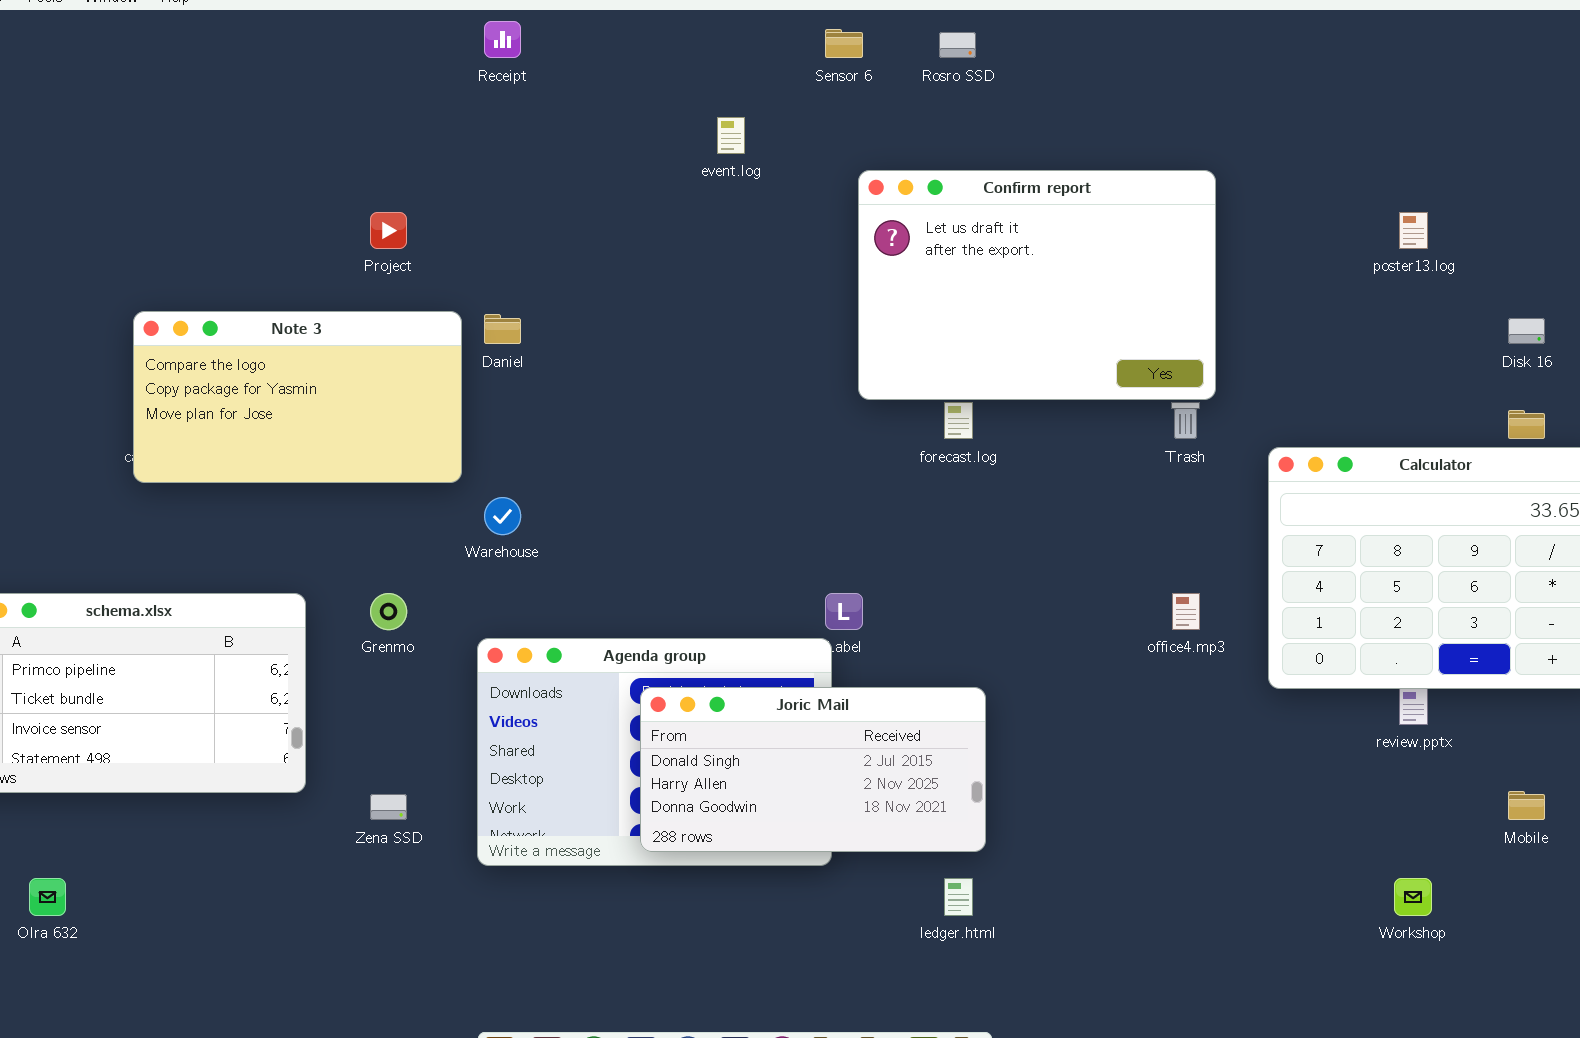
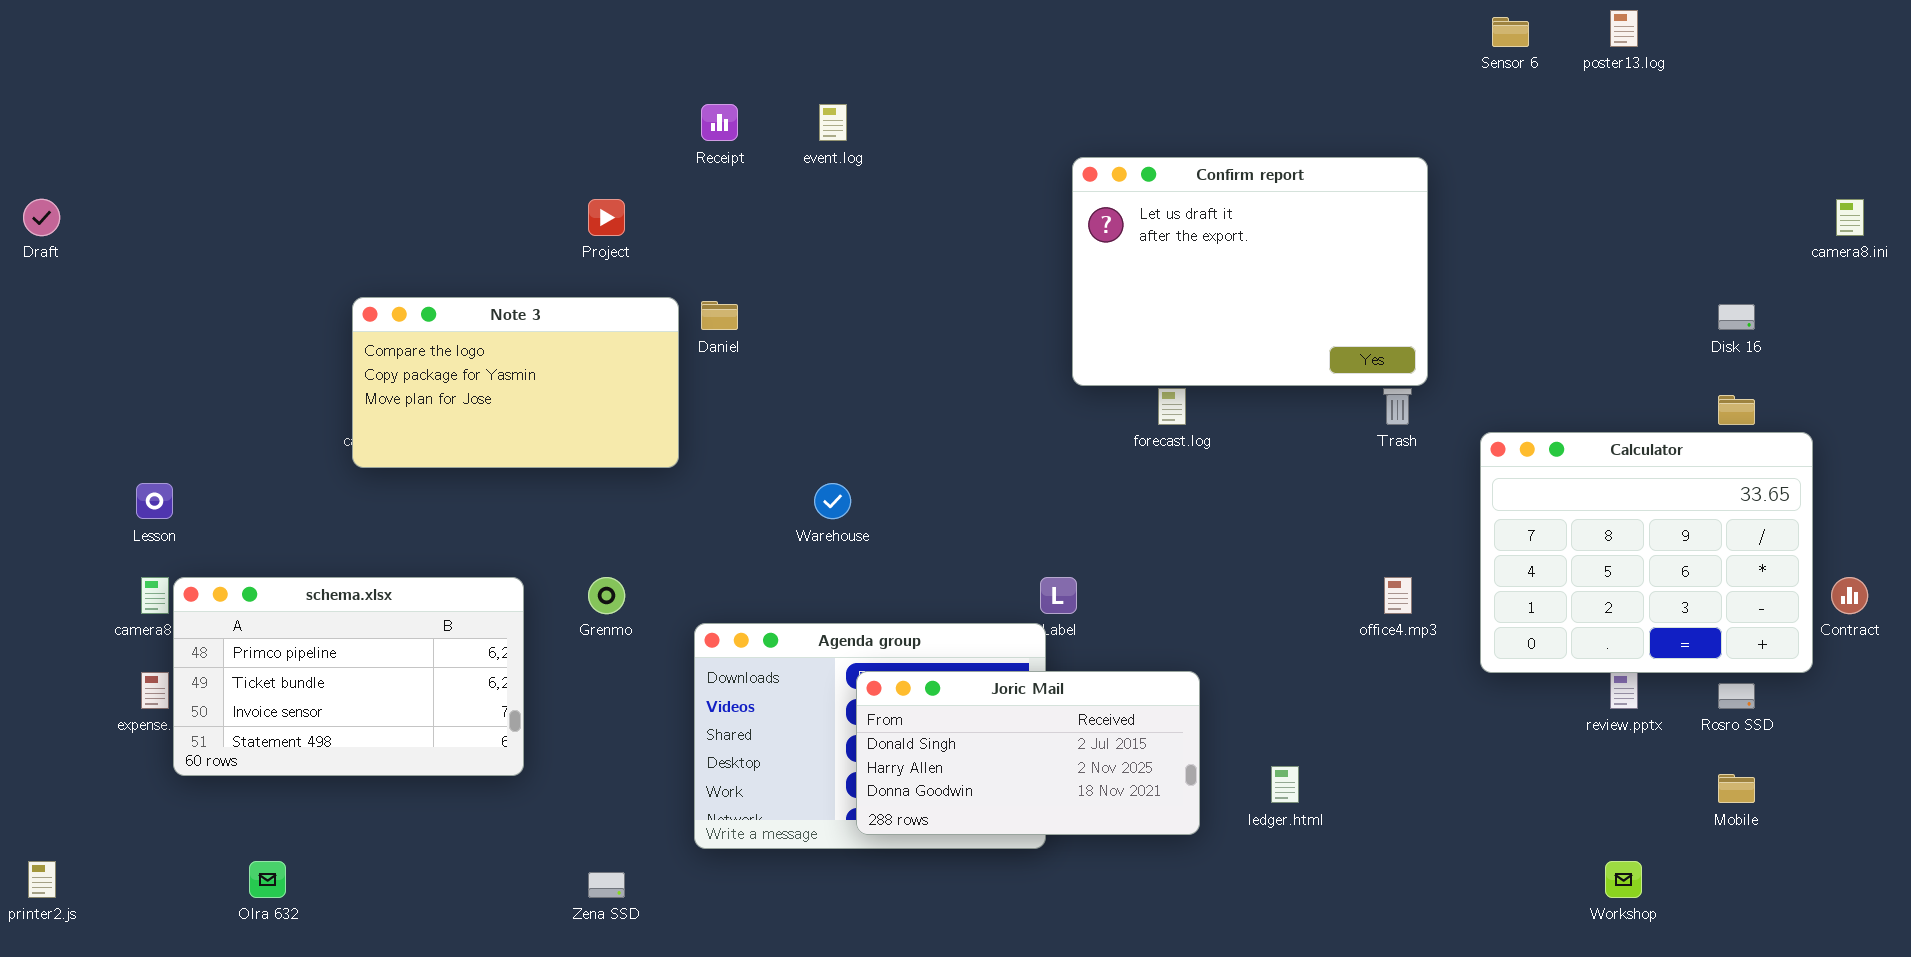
Receipt: [484,21,521,58] -> [701,104,738,141], moved
Sensor 6: [825,29,863,58] -> [1492,17,1529,47], moved
Rosro SSD: [939,32,976,58] -> [1718,683,1755,709], moved
event.log: [717,117,745,154] -> [819,104,847,141], moved
poster13.log: [1399,212,1428,249] -> [1610,10,1638,47], moved
Warehouse: [484,497,521,535] -> [814,483,851,519], moved
Zena SSD: [370,794,407,820] -> [588,872,625,898], moved
ledger.html: [944,878,973,916] -> [1271,766,1299,803], moved

